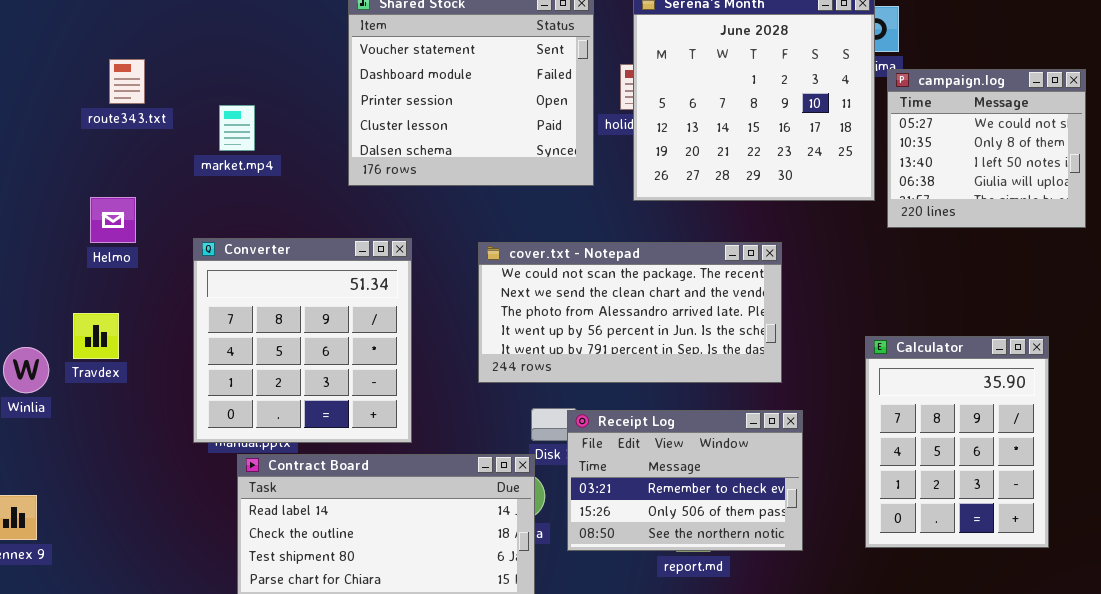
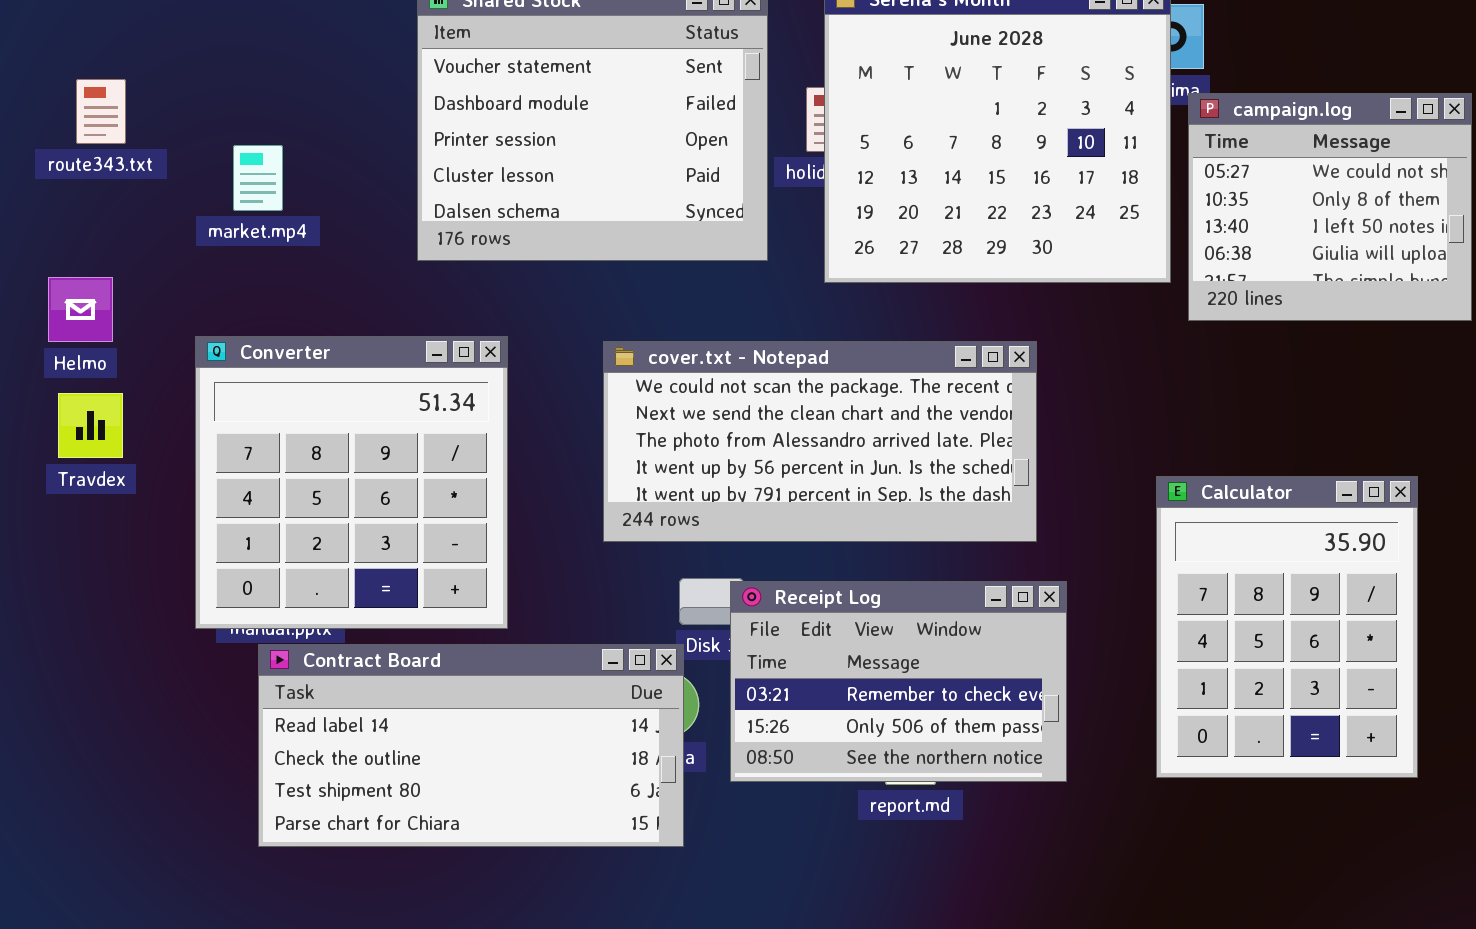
Travdex: [73,313,119,359] -> [58,393,123,458], moved

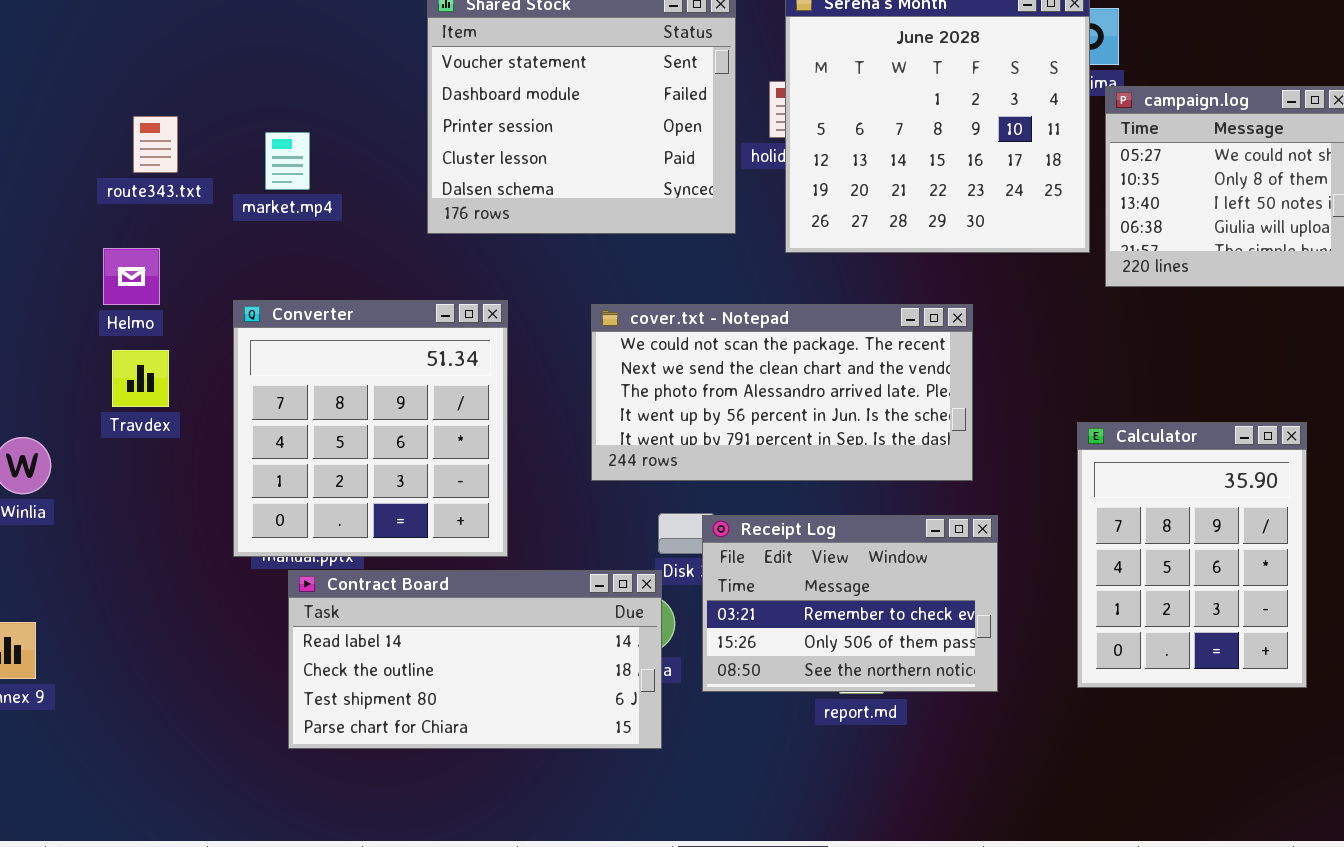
route343.txt: [76,79,126,144] -> [133,116,178,173], moved

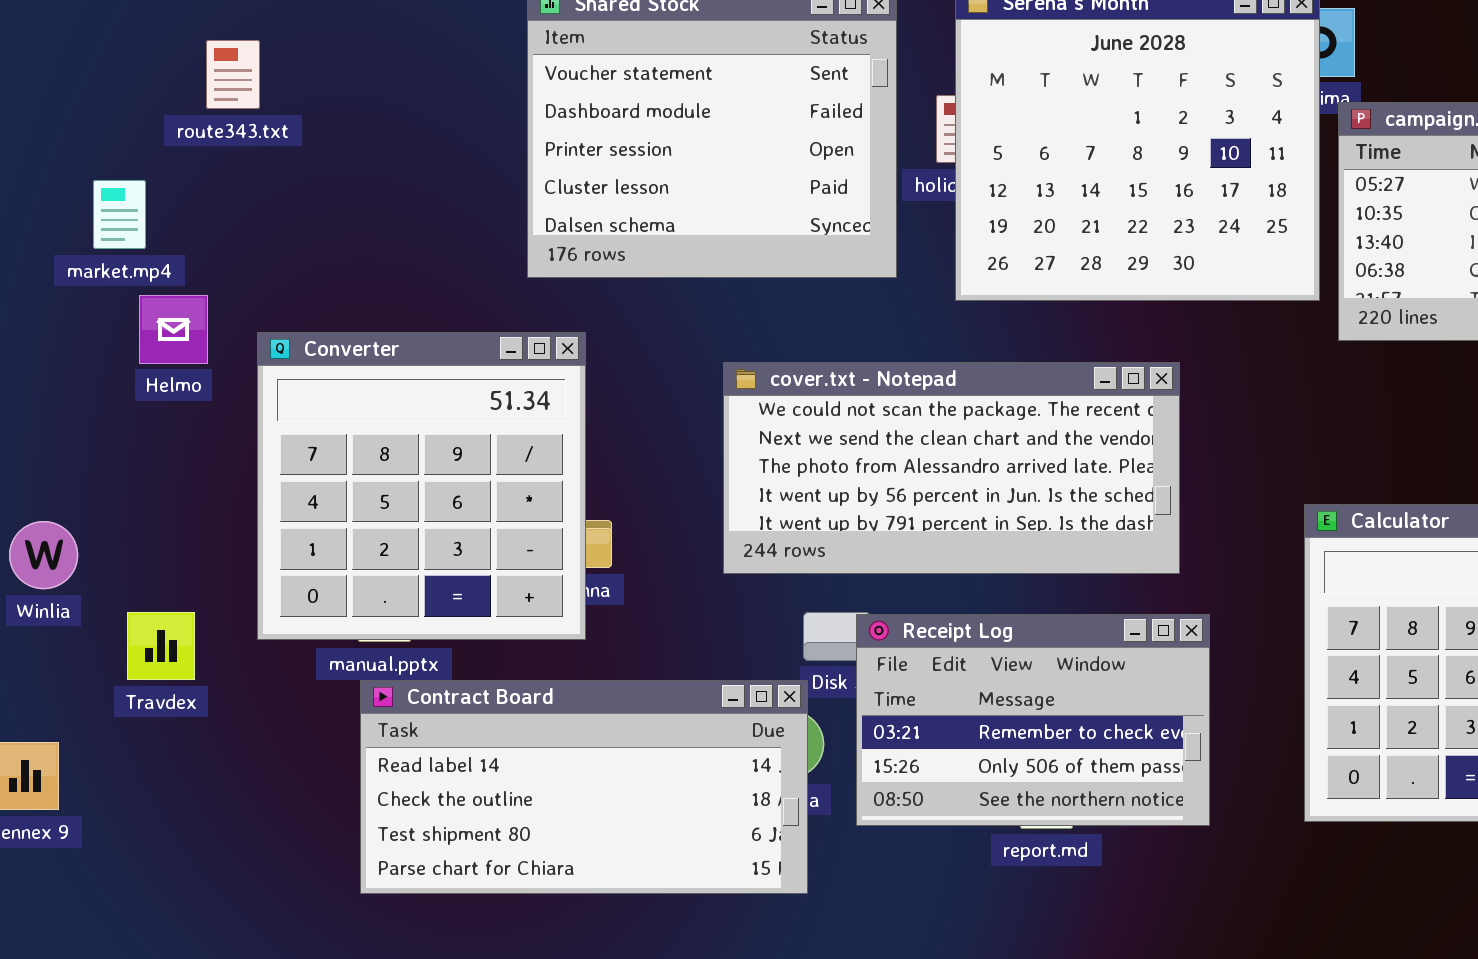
route343.txt: [133,116,178,173] -> [206,40,260,109], moved
market.mp4: [265,132,310,190] -> [93,180,146,249], moved
Converter: [233,300,508,557] -> [257,332,586,640], moved
Travdex: [112,350,169,407] -> [127,612,195,680], moved

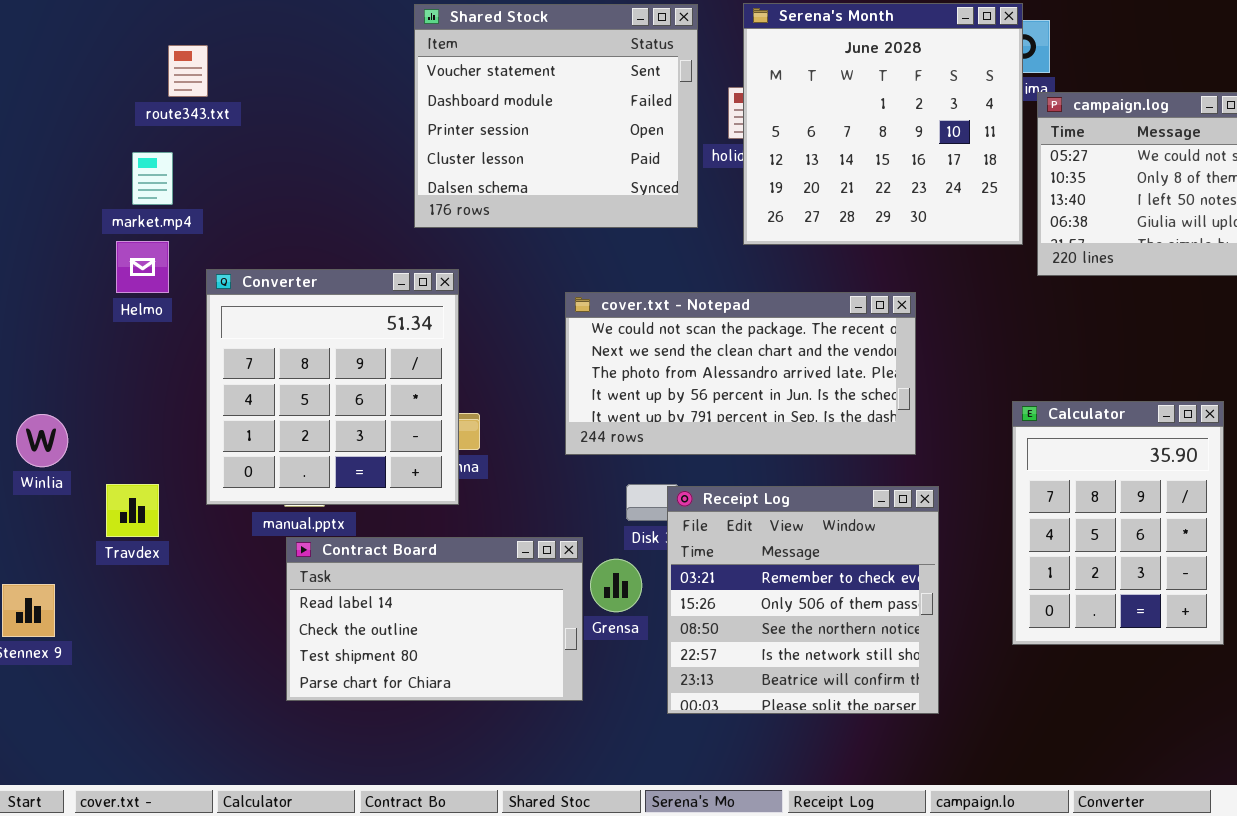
market.mp4: [93,180,146,249] -> [132,152,173,205], moved
Receipt Log: [856,614,1210,826] -> [667,486,939,714], resized
Contract Board: [360,680,808,894] -> [286,537,583,701], resized

